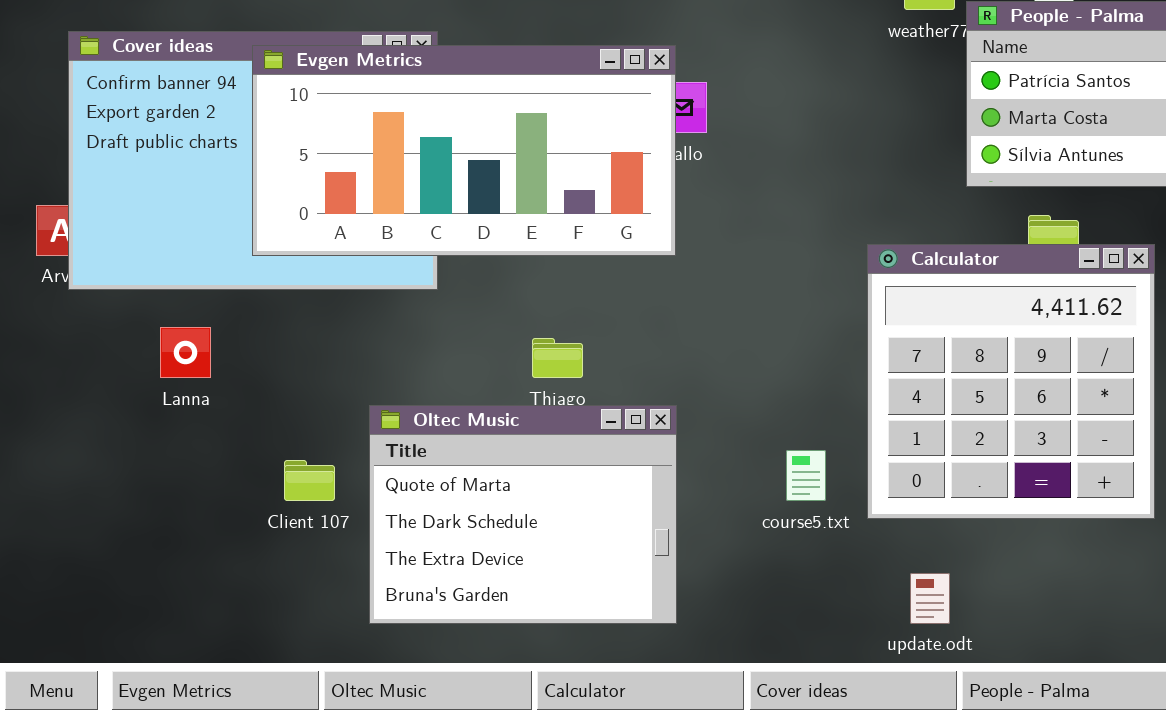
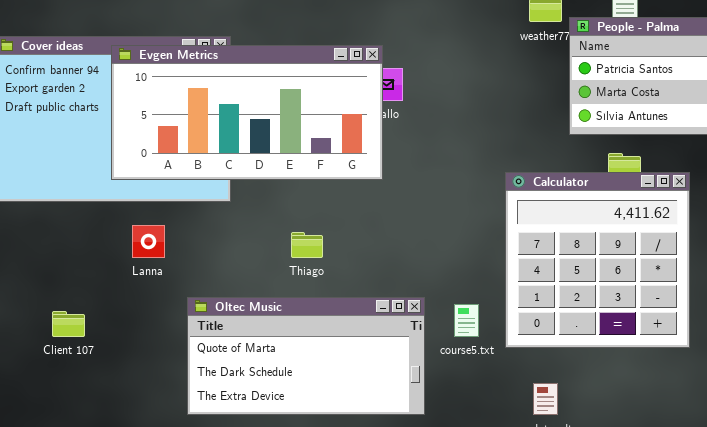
Lanna: [160,327,211,378] -> [132,225,165,258], moved
Oltec Music: [369,405,677,624] -> [187,297,425,415], resized
Client 107: [284,460,335,501] -> [52,311,85,337], moved

